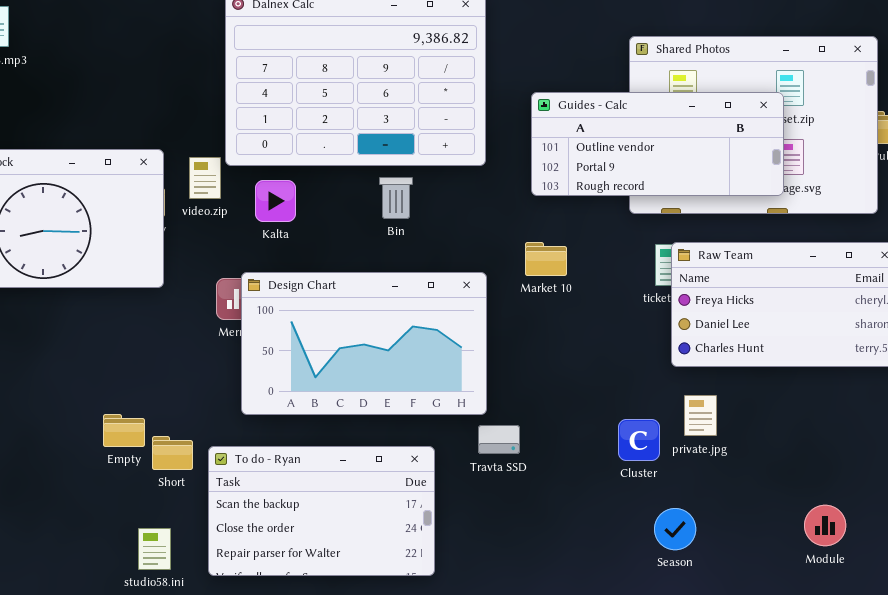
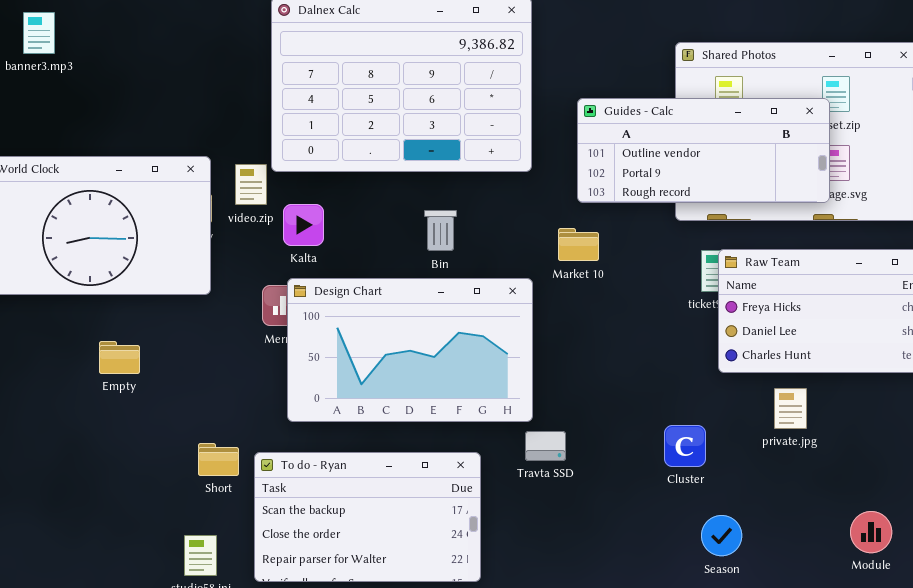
Bin: [379,177,413,219] -> [424,210,457,251], moved
Kalta: [255,180,296,222] -> [283,204,324,246], moved
Market 10: [525,242,567,276] -> [558,228,599,261], moved
private.jpg: [684,395,717,436] -> [774,388,807,429], moved
Empty: [103,414,145,447] -> [99,341,140,374], moved

